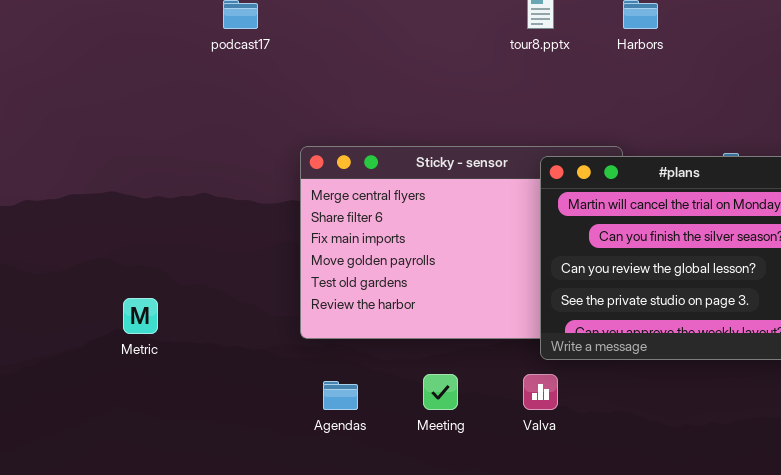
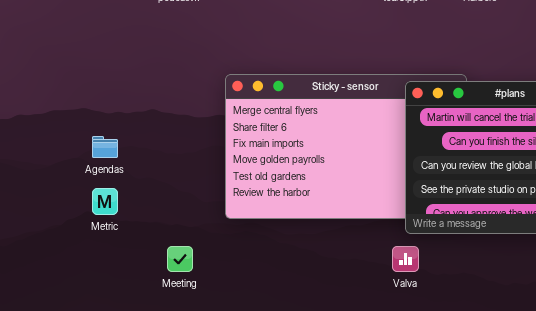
Meeting: [423,374,458,410] -> [167,246,193,272], moved
Agendas: [323,381,358,410] -> [92,136,118,158], moved

